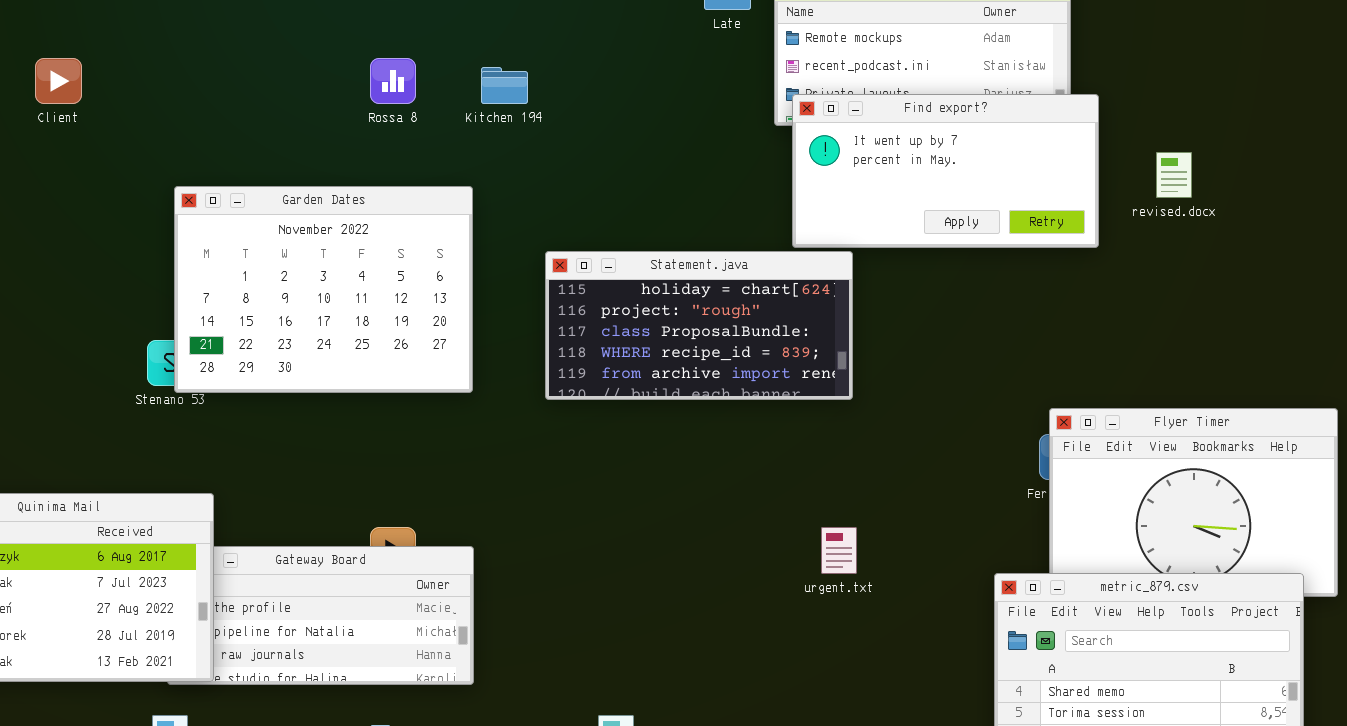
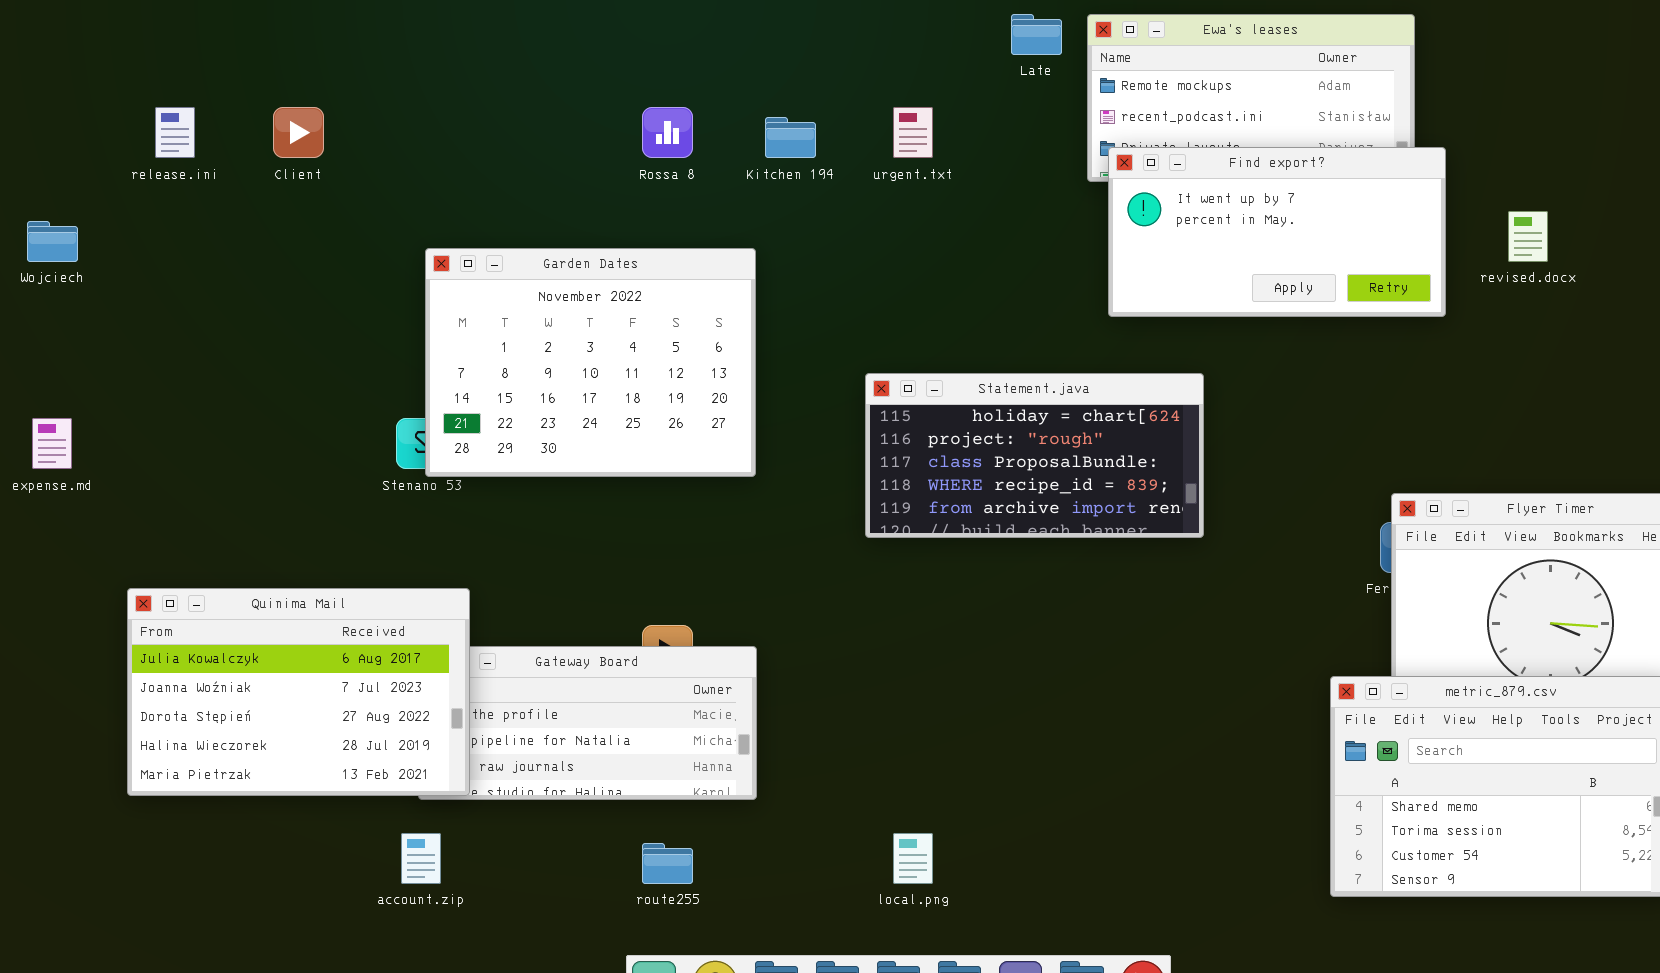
Statement.java: [545,251,853,400] -> [865,373,1204,538], moved
urgent.txt: [821,527,857,574] -> [893,107,933,158], moved

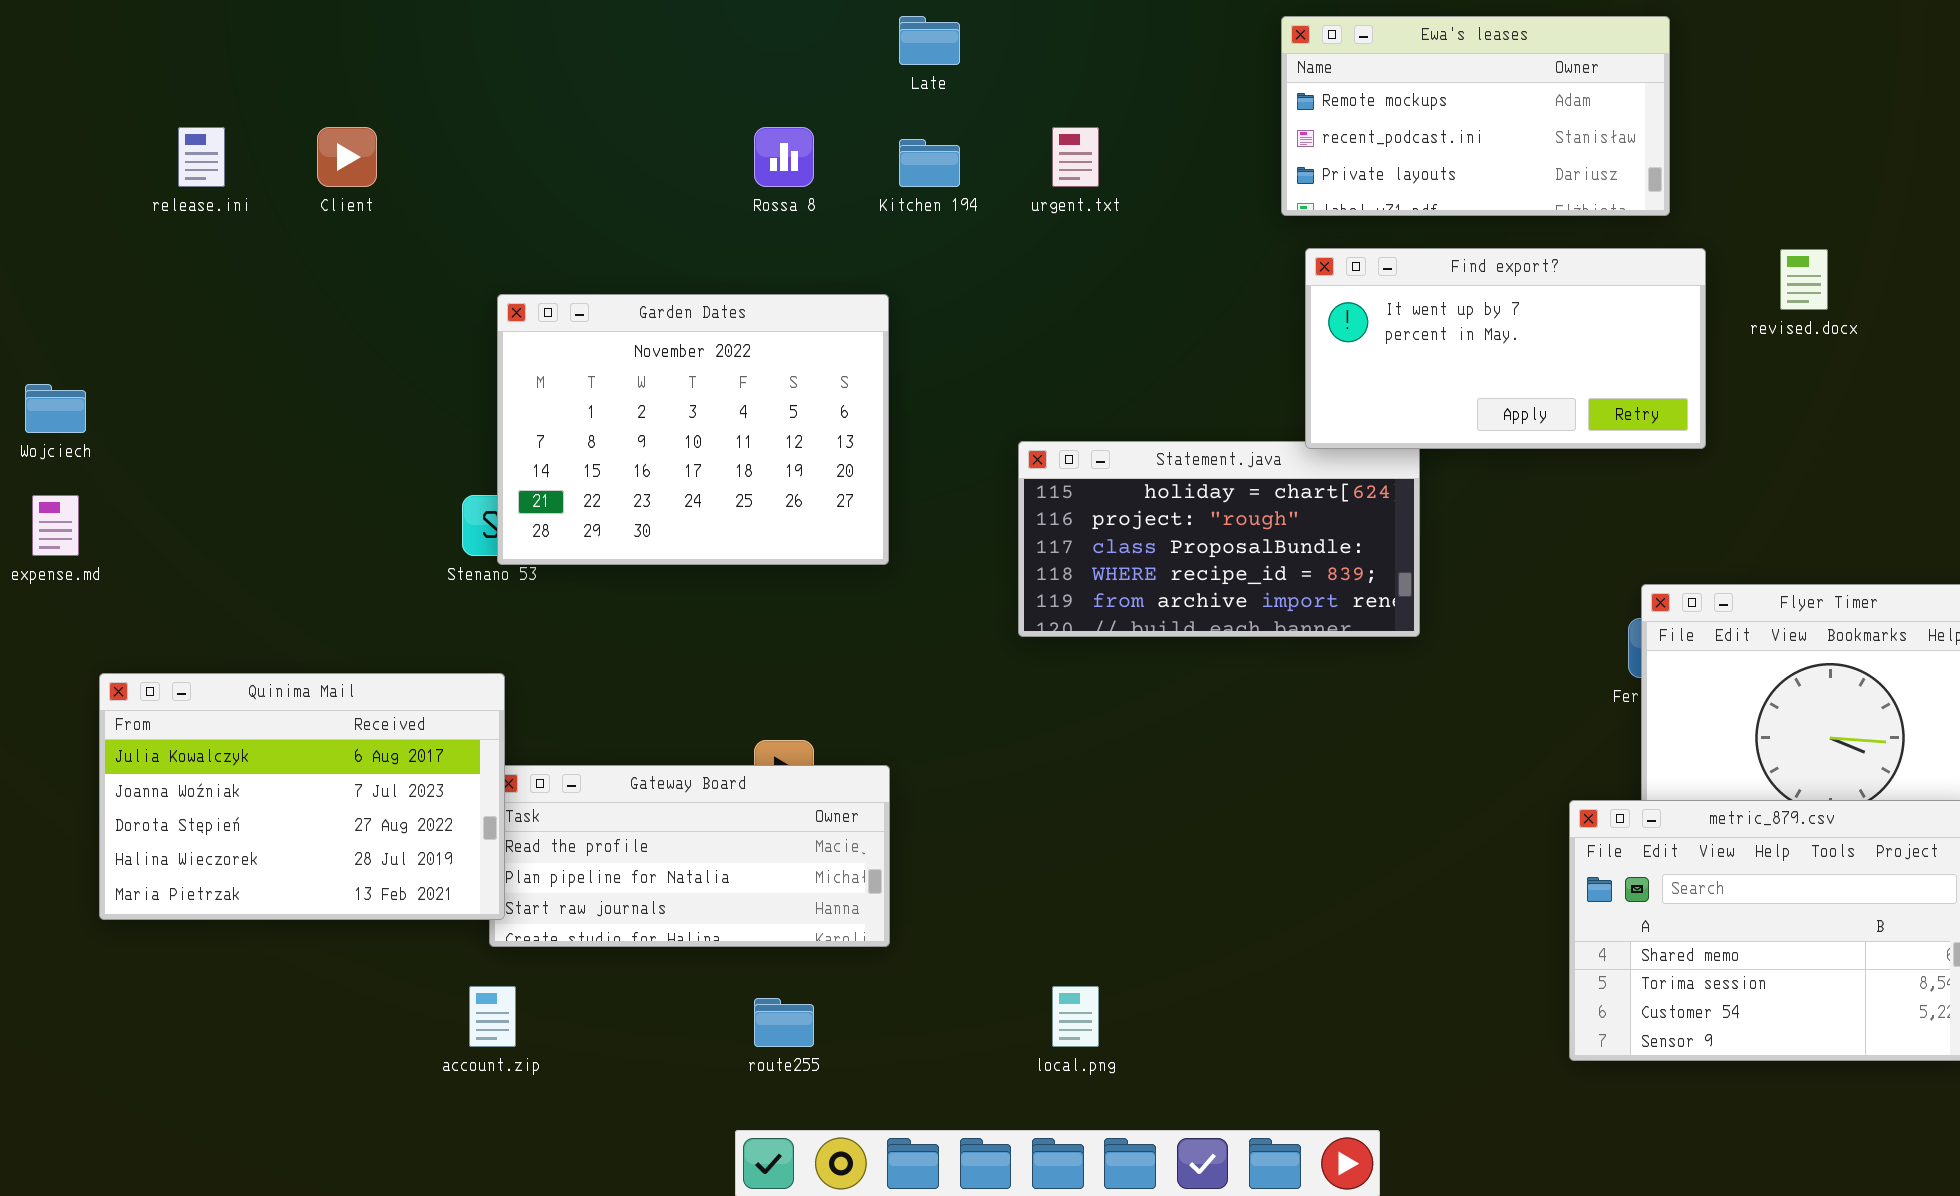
Late: [1011,14,1062,55] -> [899,16,960,65], moved
Find export?: [1108,147,1446,317] -> [1305,248,1706,449], moved
Wojciech: [27,221,78,262] -> [25,384,86,433], moved
Quinima Mail: [127,588,470,796] -> [99,673,505,920], moved

